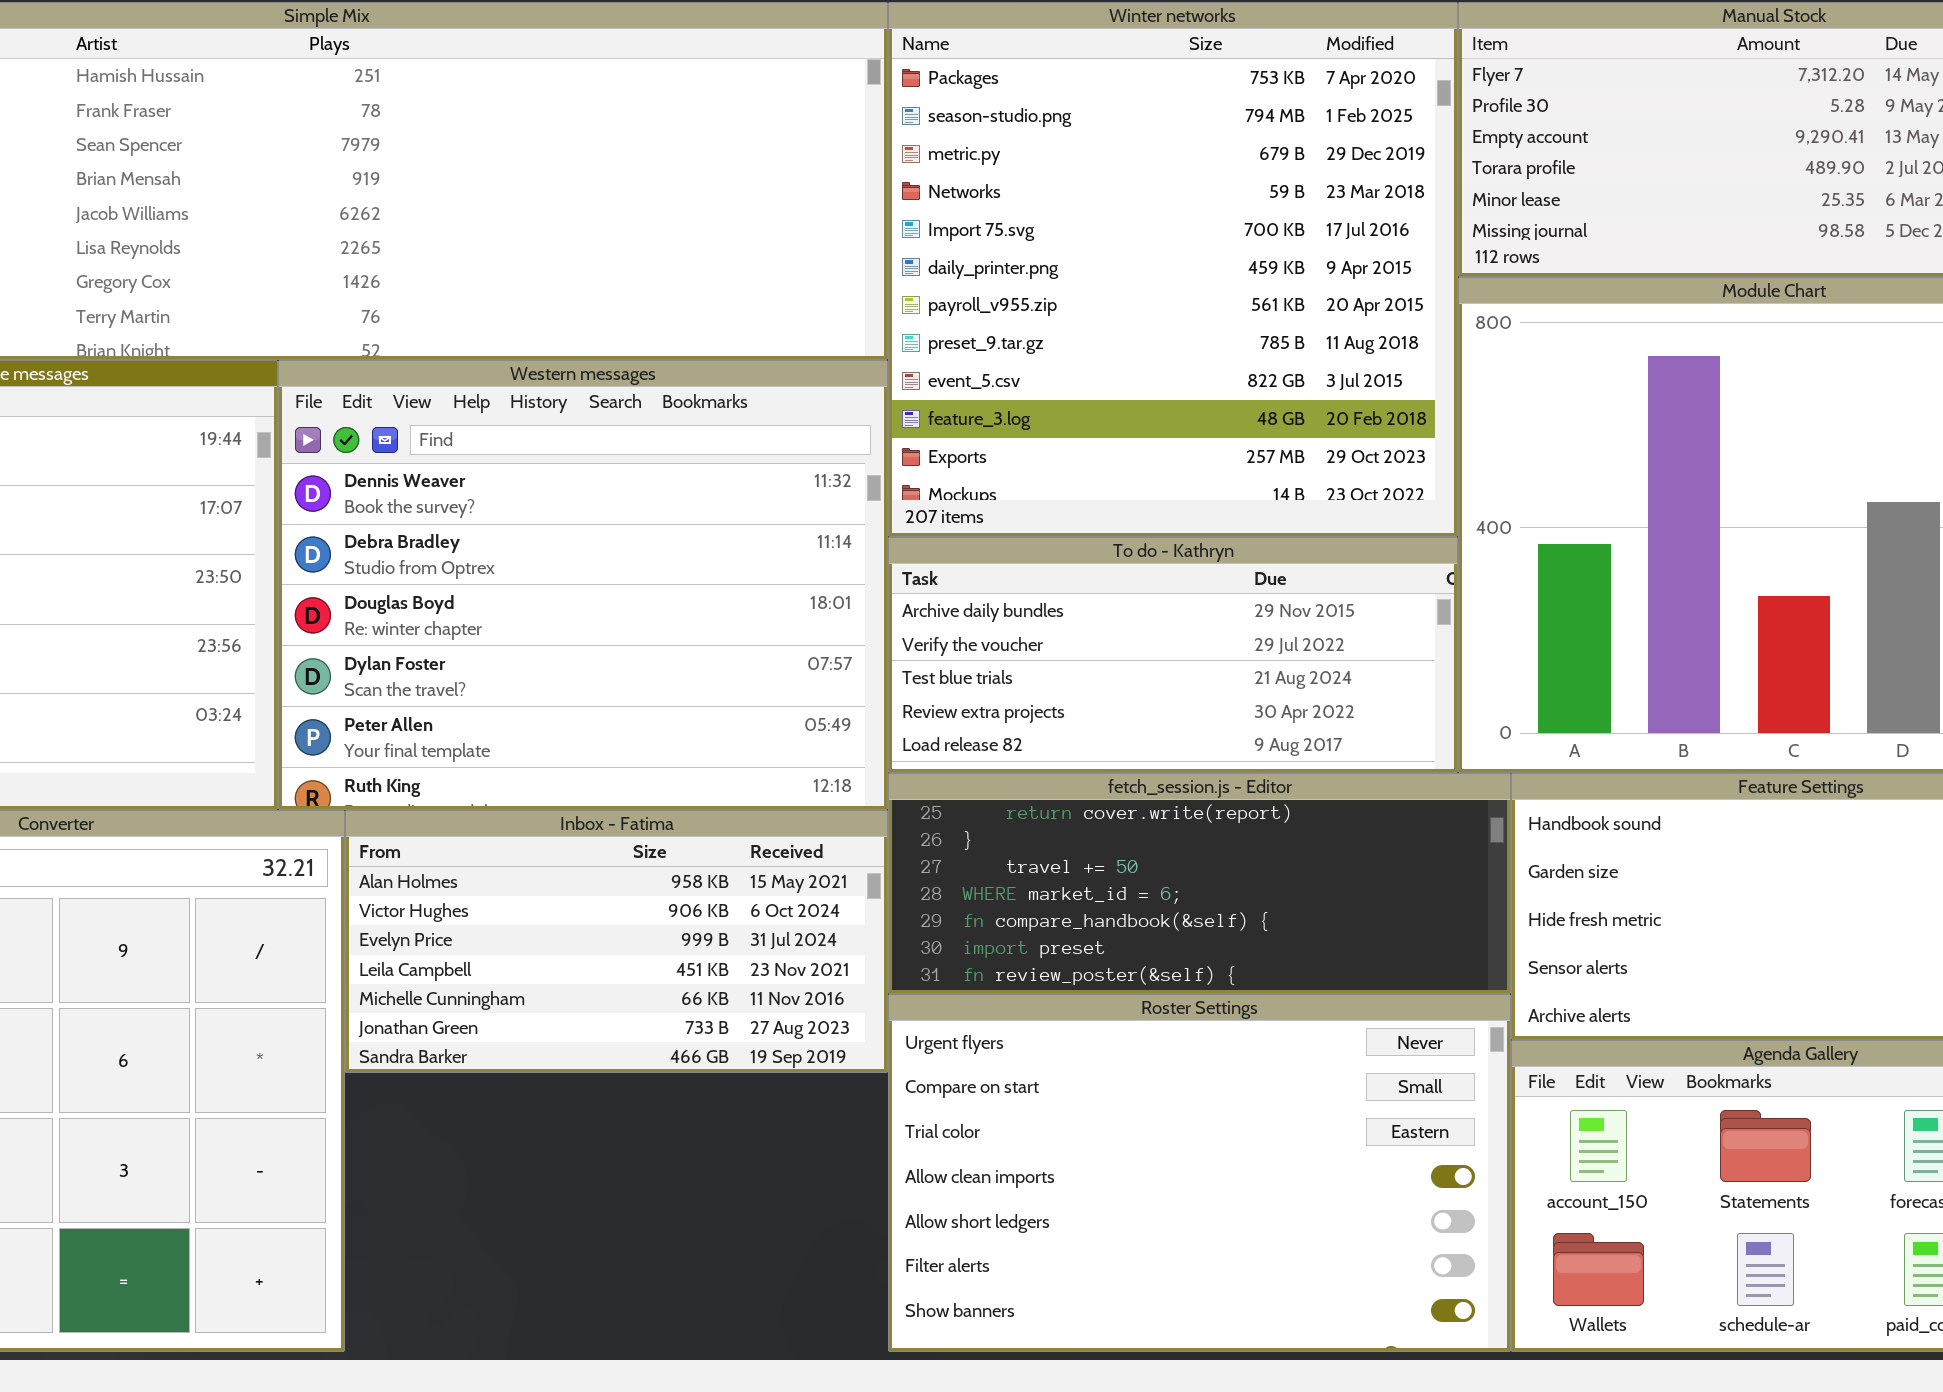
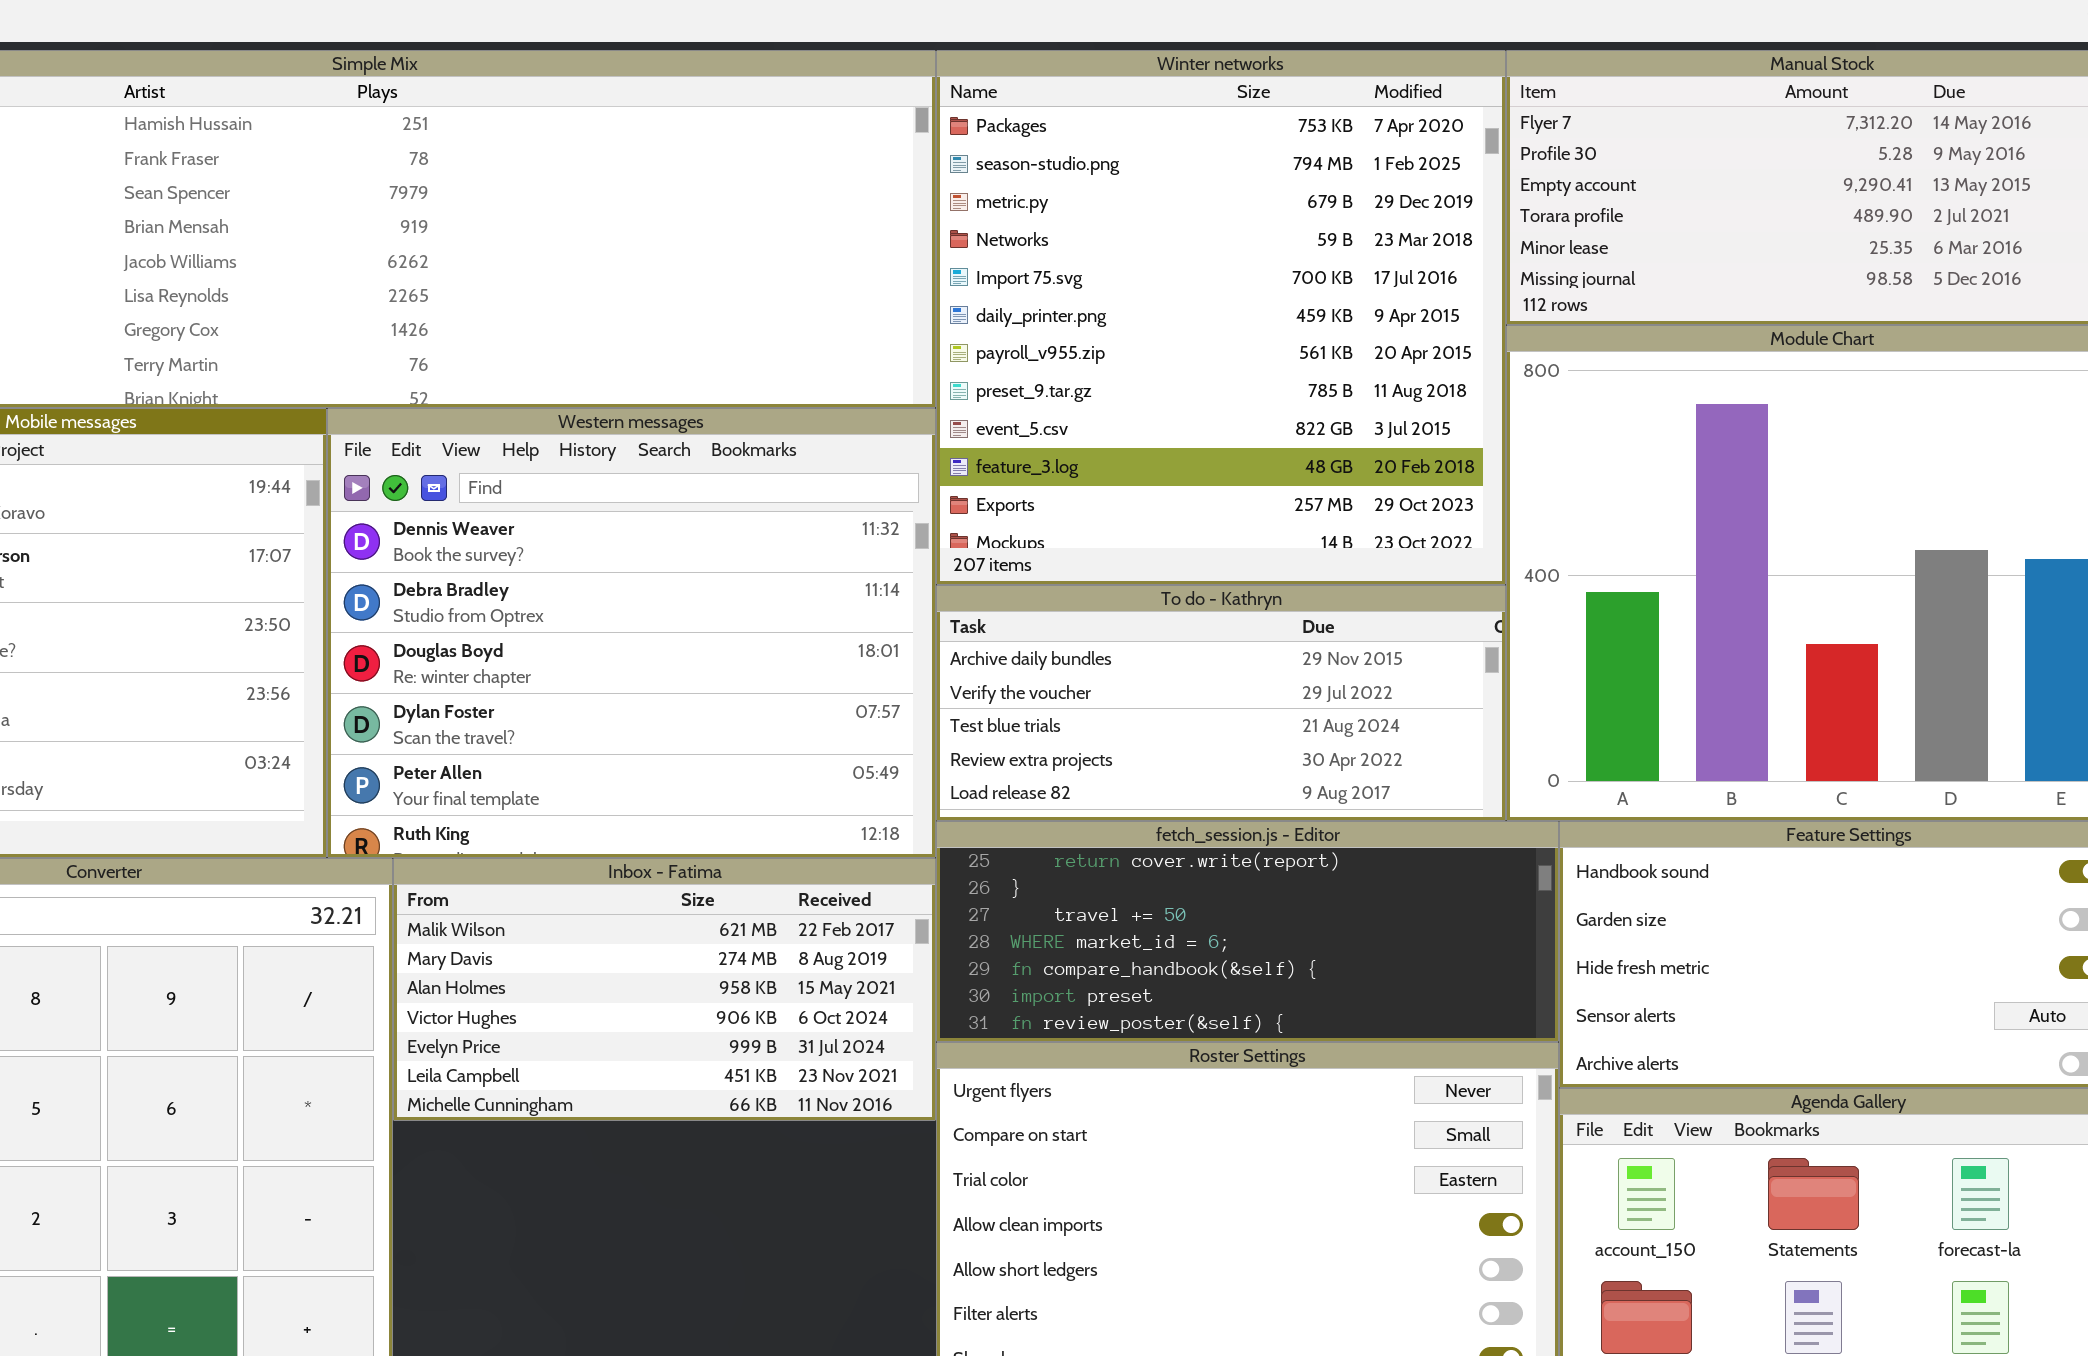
Inbox - Fatima: [345,810,888,1073] -> [393,858,936,1121], scrolled up 2 rows

